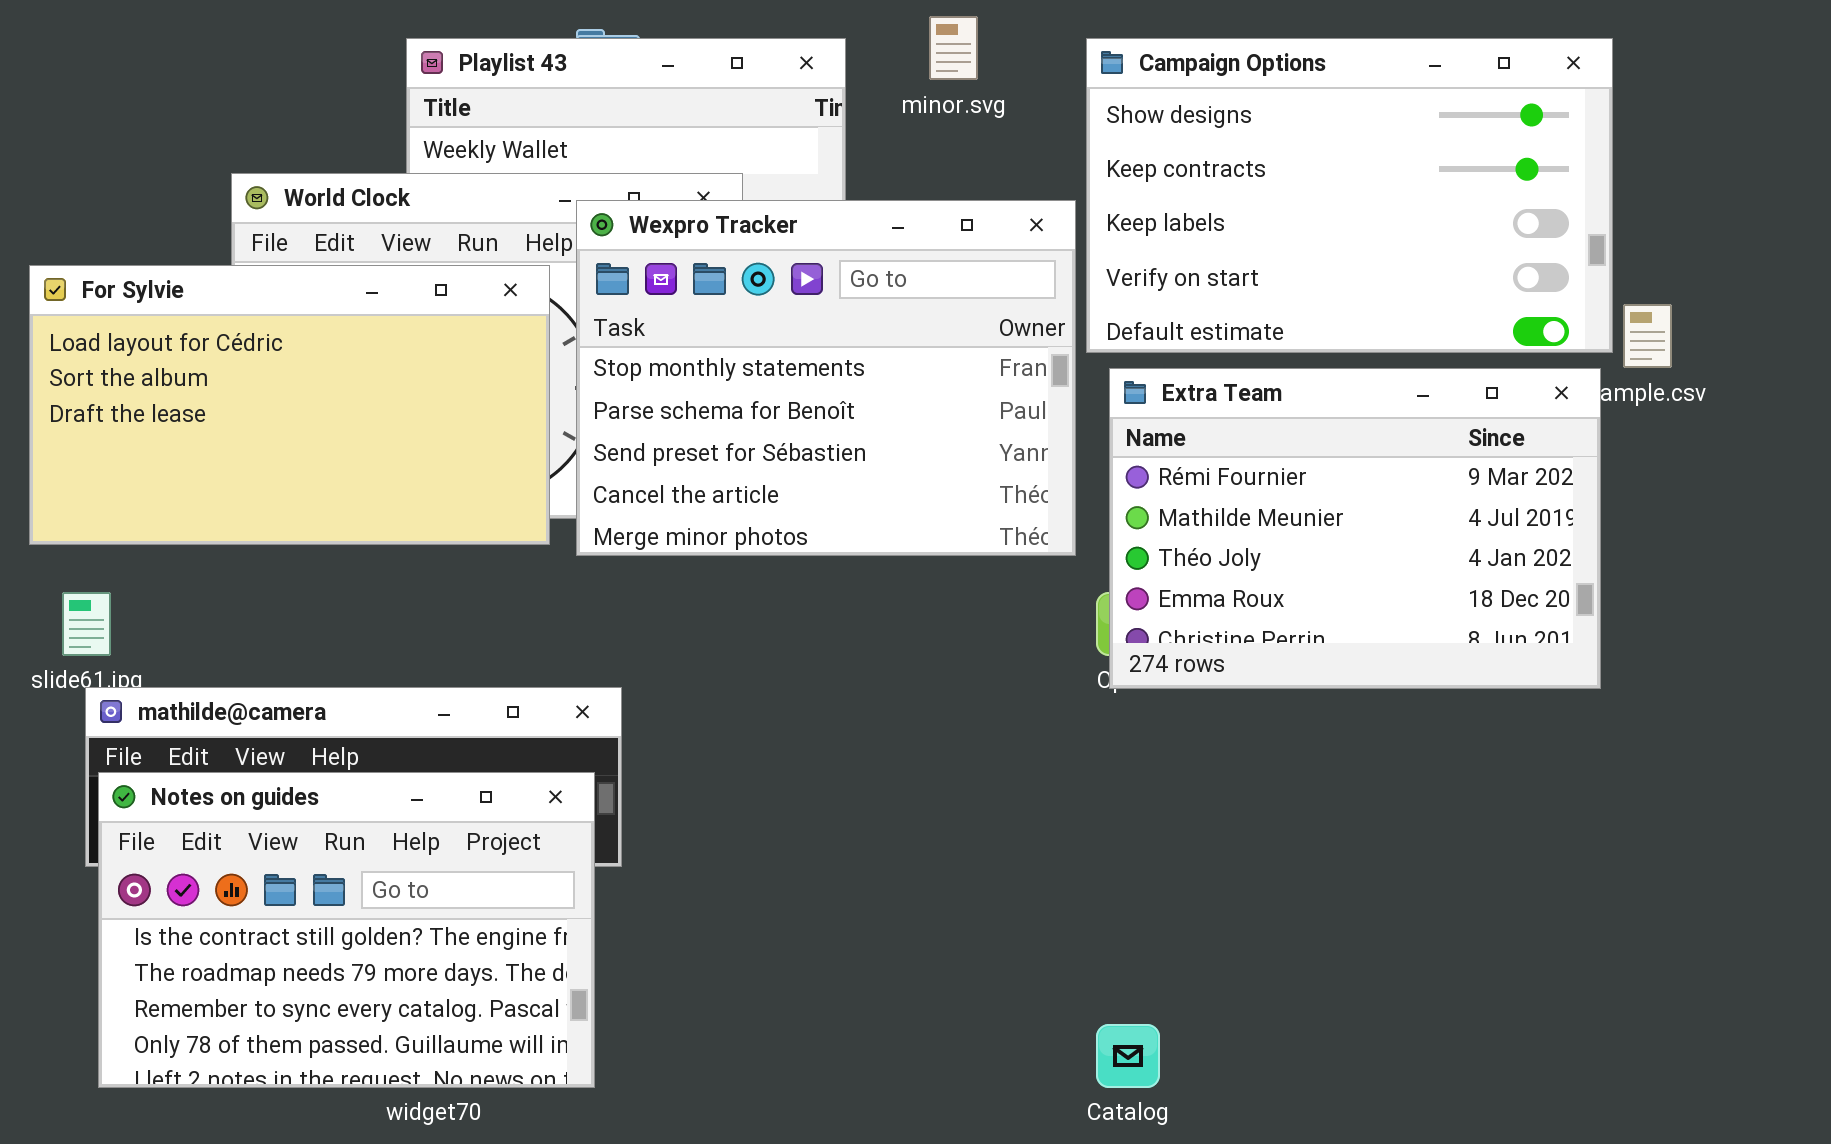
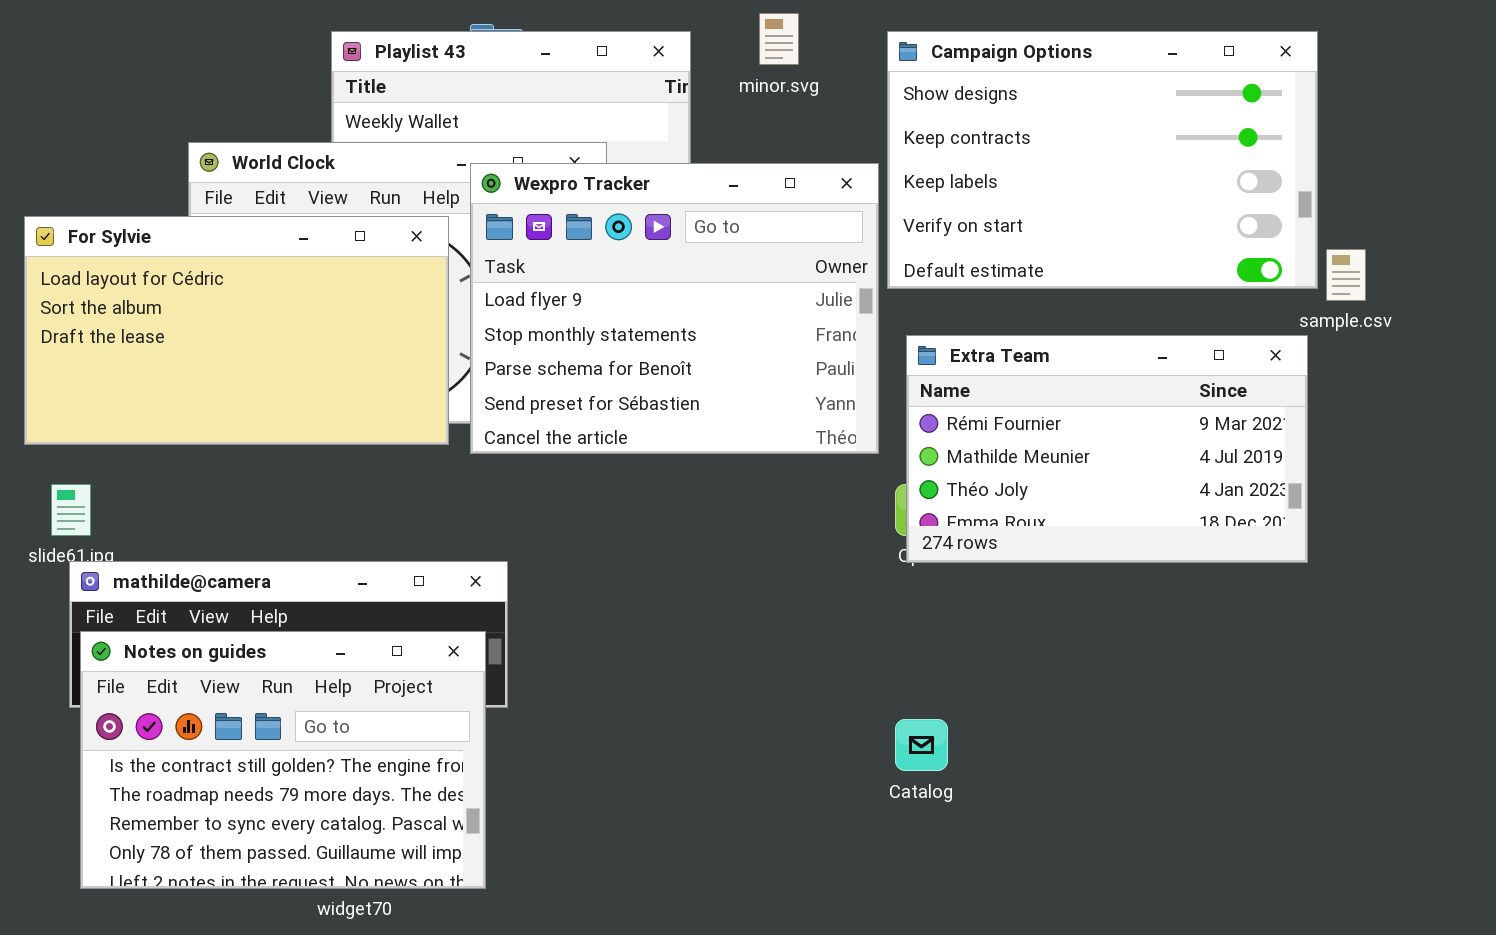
Wexpro Tracker: [576,200,1076,556] -> [470,163,879,454], scrolled up 1 row
Extra Team: [1109,368,1601,689] -> [906,335,1308,563], resized
Catalog: [1096,1024,1160,1088] -> [895,719,948,771], moved

